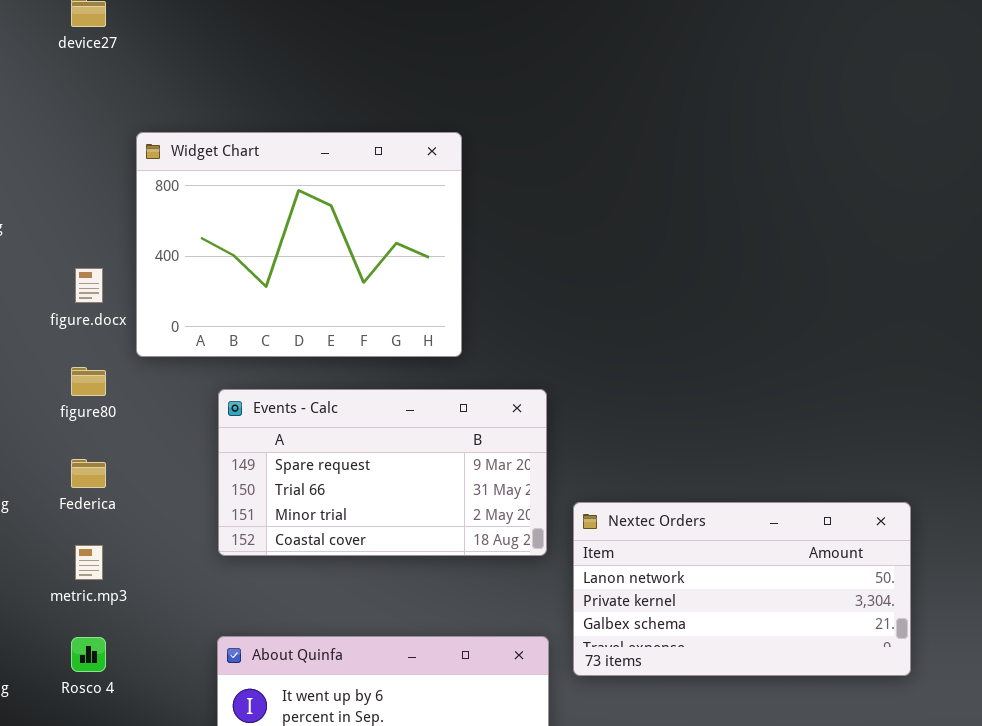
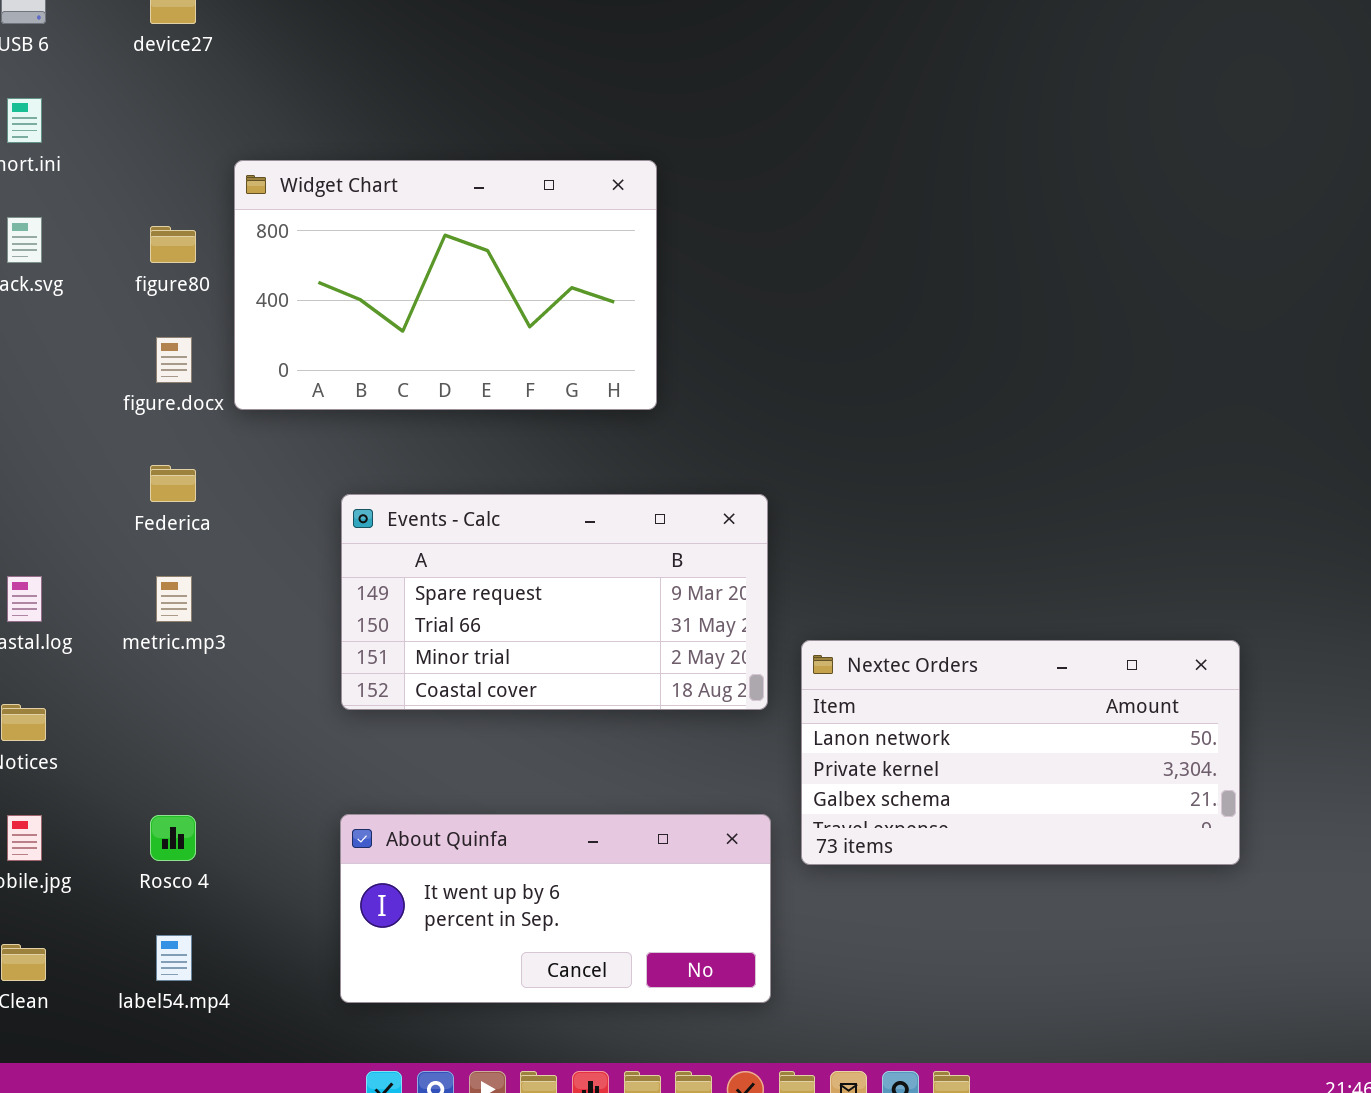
Widget Chart: [136,132,462,357] -> [234,160,657,410], resized
figure80: [71,367,106,396] -> [150,226,196,263], moved
Federica: [71,459,106,488] -> [150,465,196,502], moved
metric.mp3: [75,545,103,580] -> [156,576,192,622], moved

